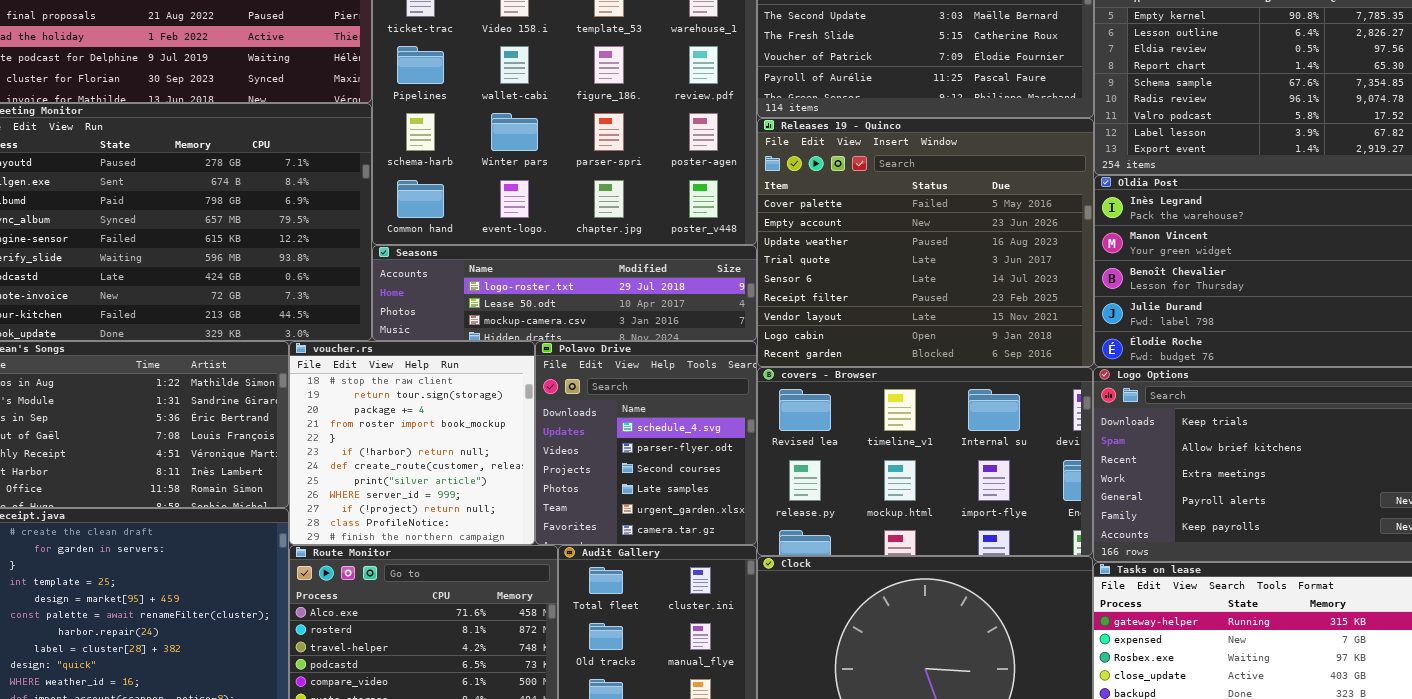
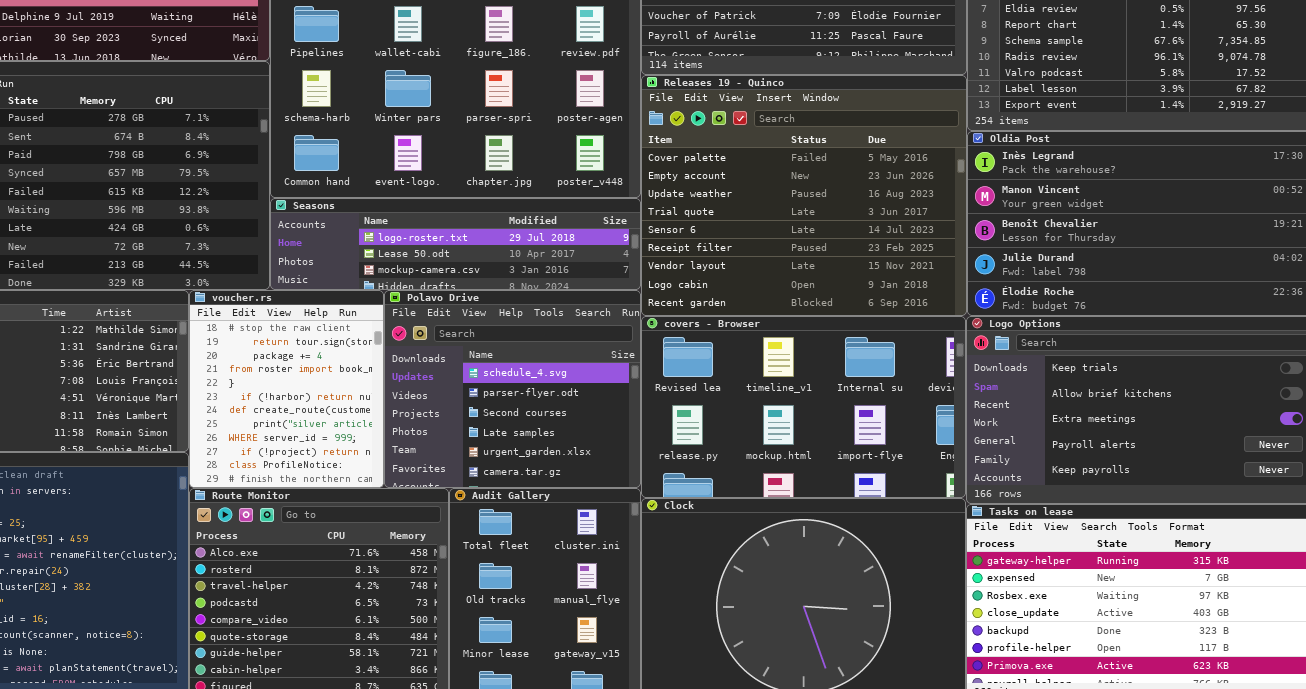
voucher.rs: [289,341,535,545] -> [189,290,384,488], resized
Polavo Drive: [535,341,757,545] -> [384,290,641,488], resized

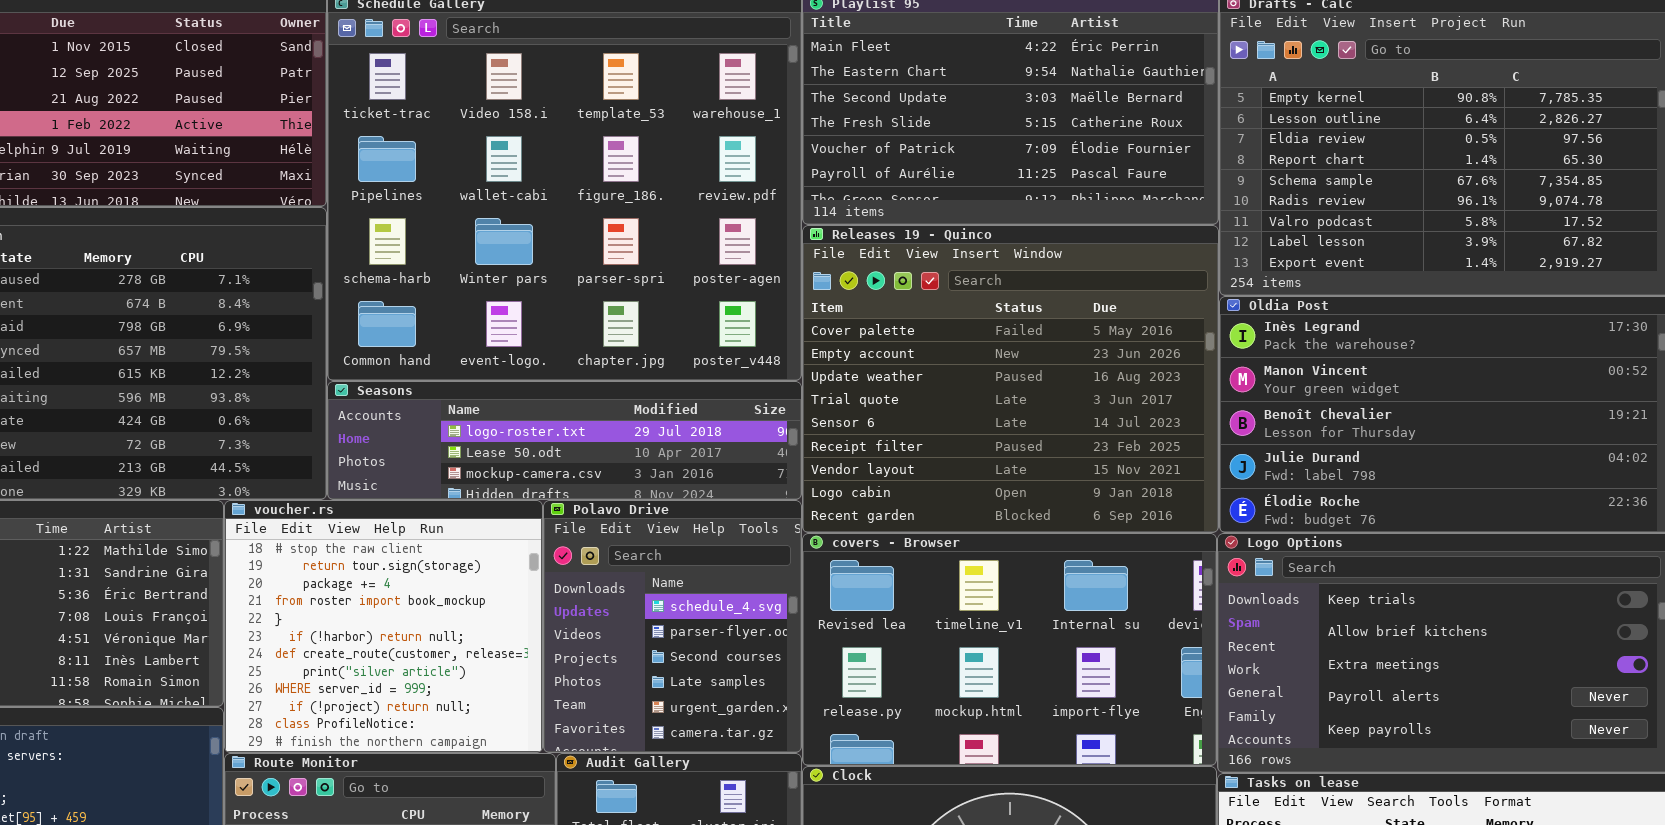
voucher.rs: [189,290,384,488] -> [224,500,543,753], resized
Polavo Drive: [384,290,641,488] -> [543,500,802,753], resized

